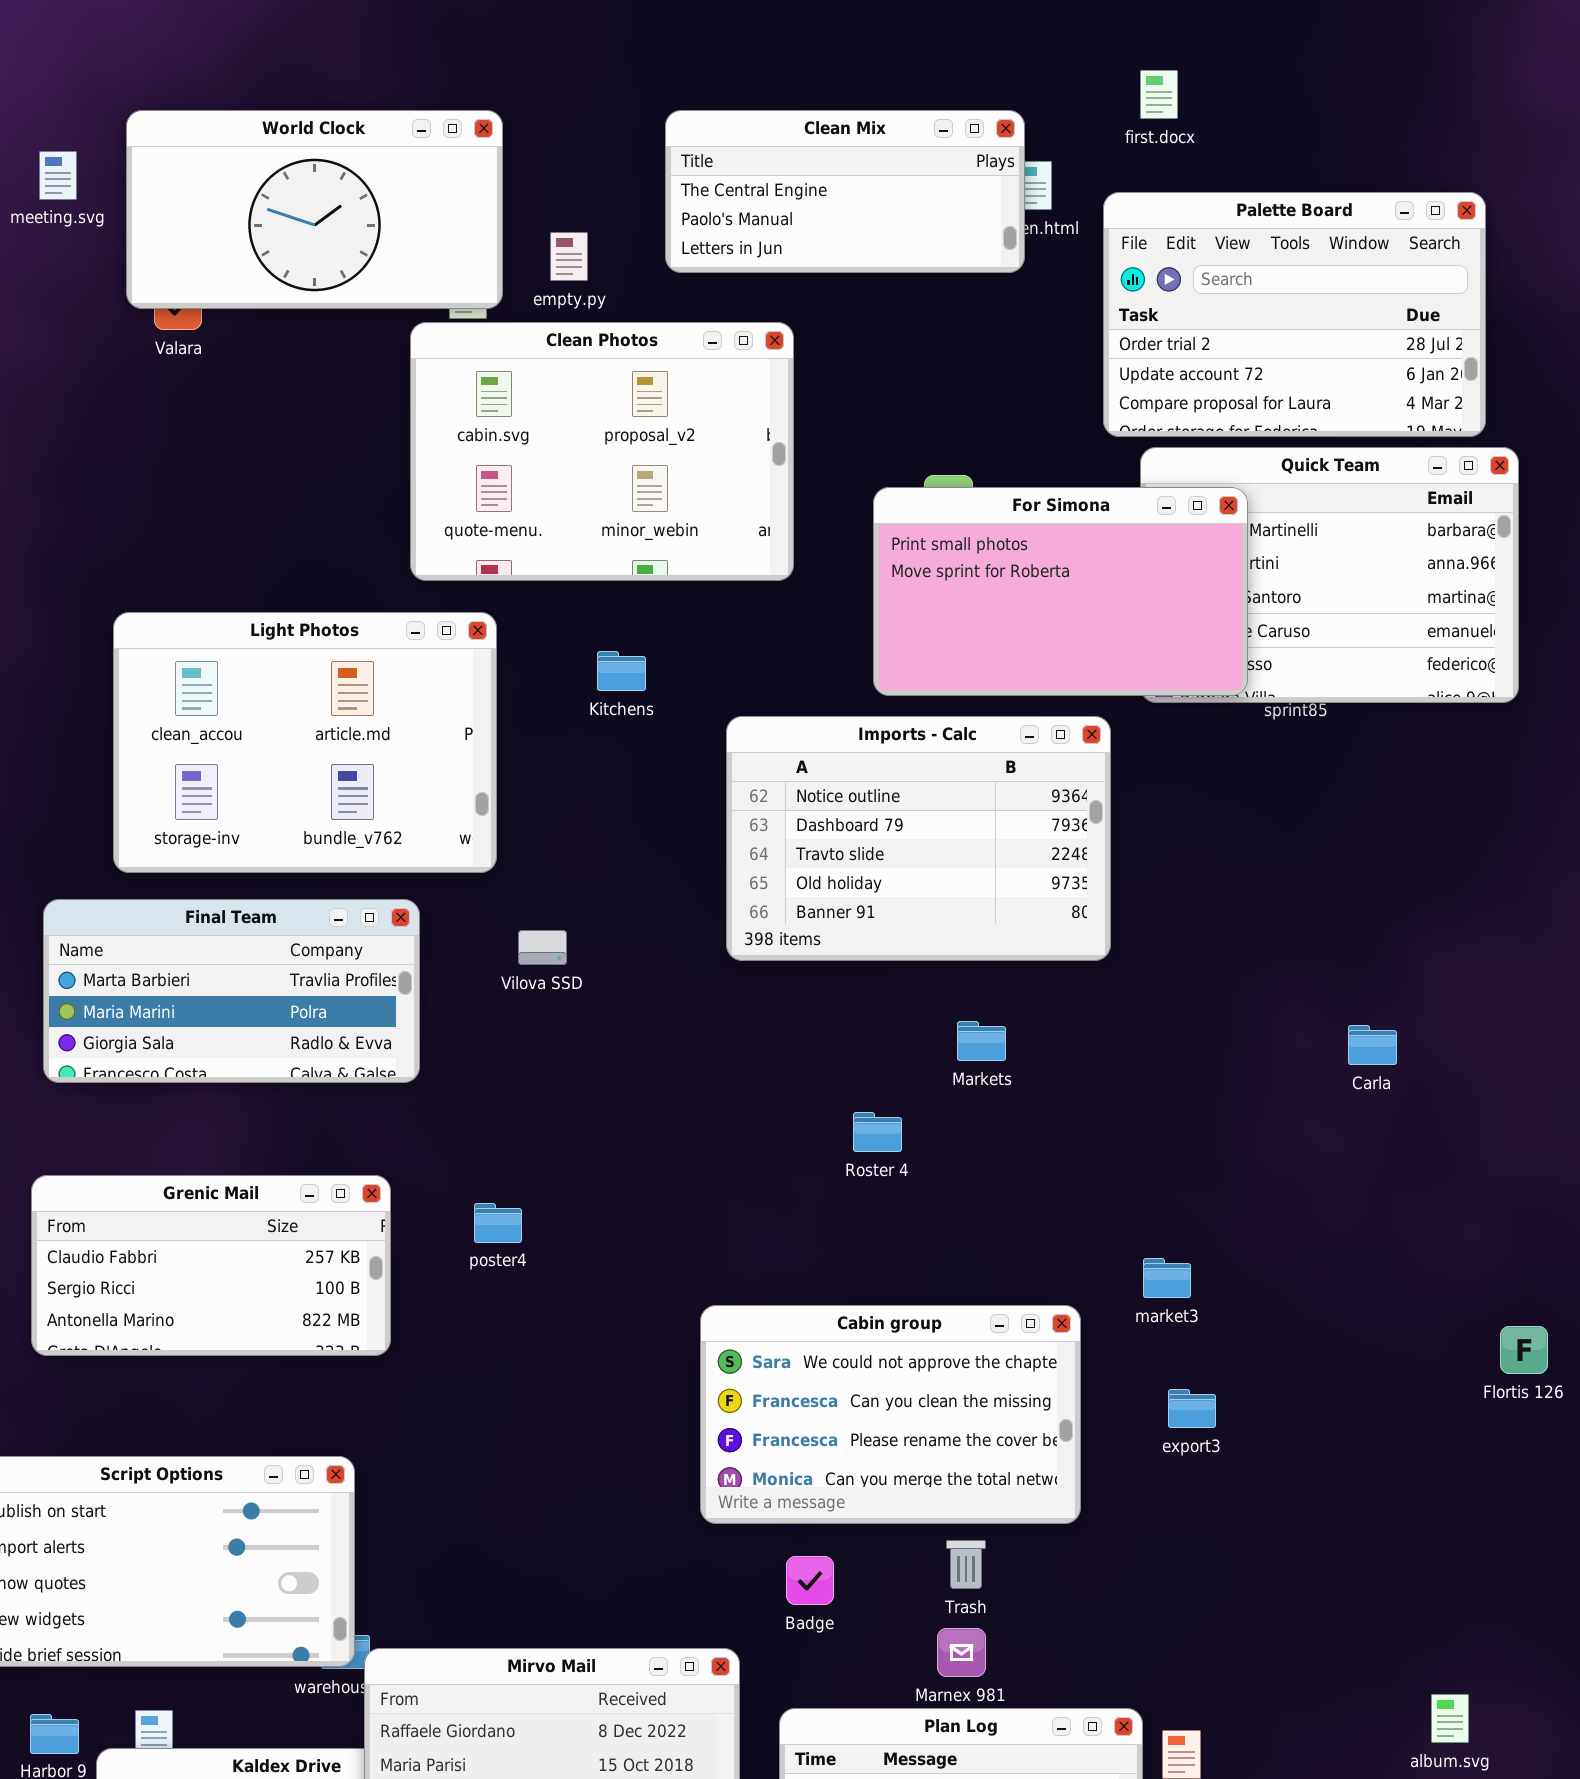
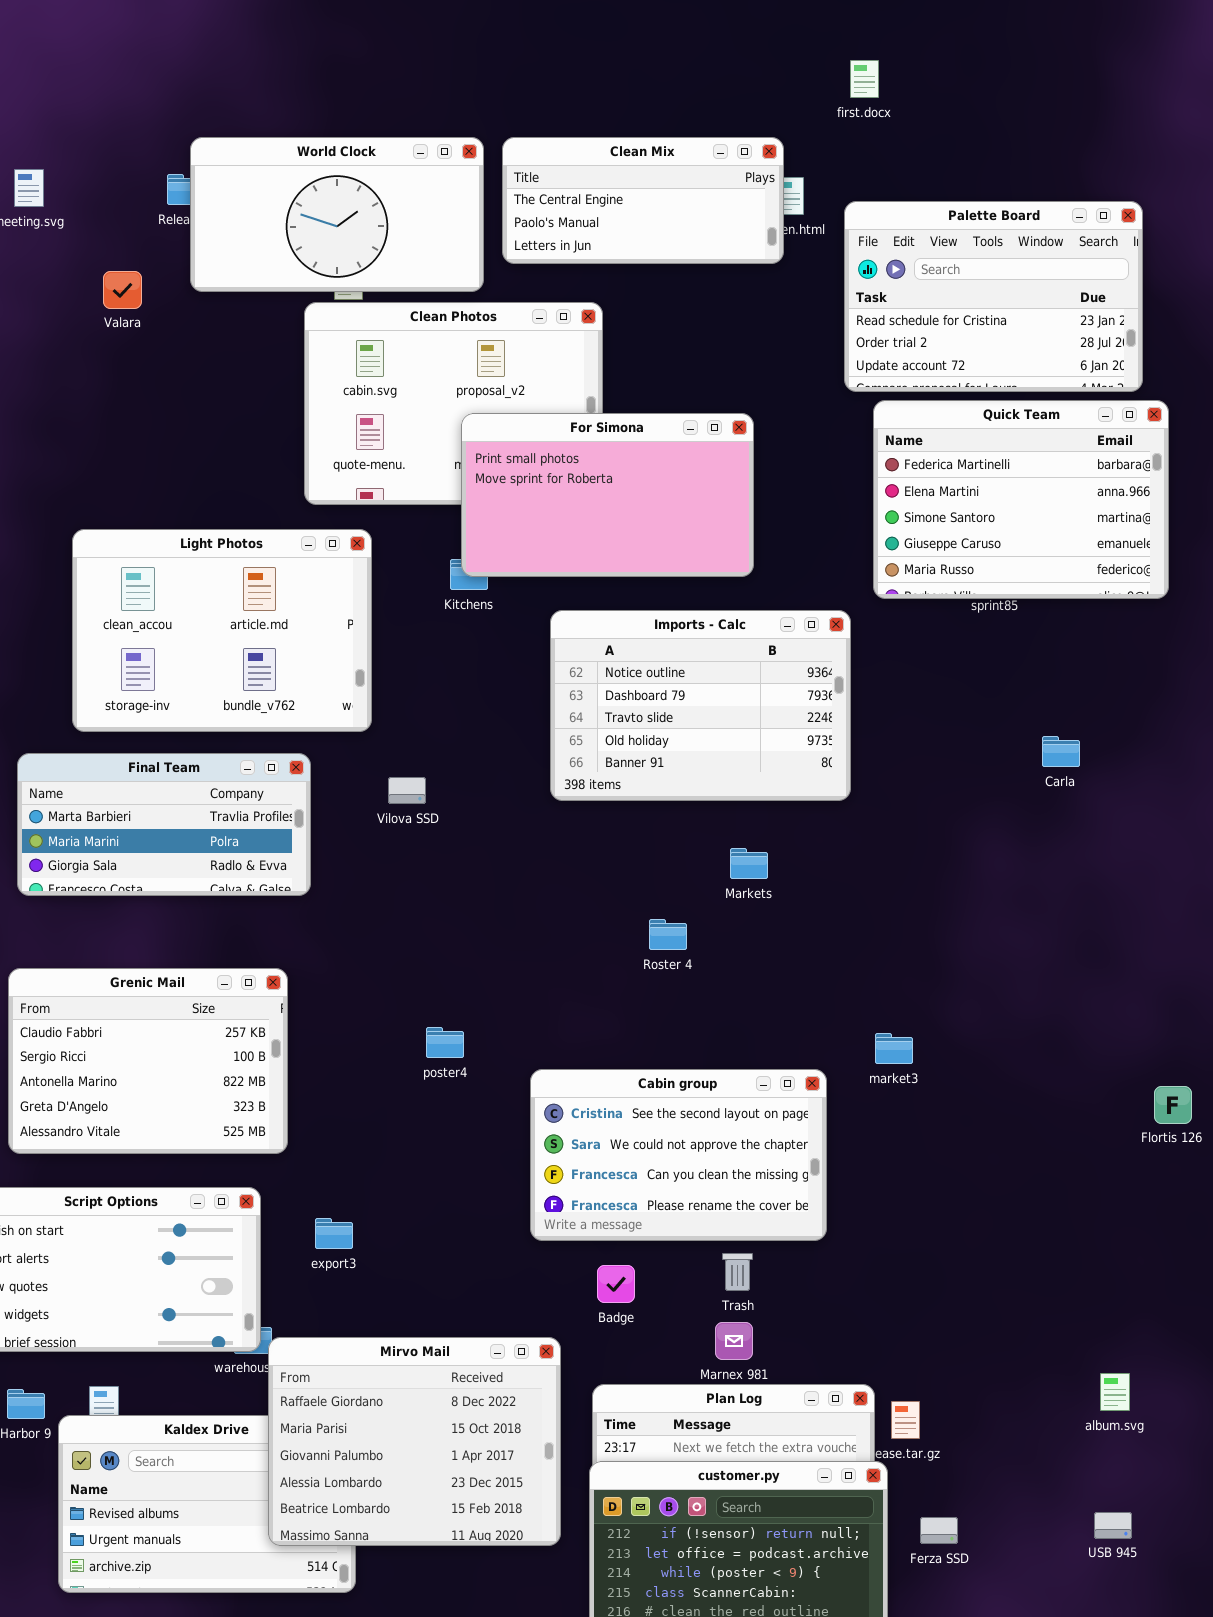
first.docx: [1140,70,1178,119] -> [850,60,879,98], moved
World Clock: [126,110,503,309] -> [190,137,484,292], moved
Palette Board: [1103,192,1486,437] -> [844,201,1143,392], scrolled up 1 row
For Simona: [873,487,1248,696] -> [461,413,754,577], moved
Carla: [1348,1025,1397,1065] -> [1042,736,1080,767], moved
Grenic Mail: [31,1175,391,1356] -> [8,968,288,1154], resized
poster4: [474,1203,522,1243] -> [426,1027,464,1058], moved
Cabin group: [700,1305,1081,1524] -> [530,1069,827,1241], scrolled up 1 row
export3: [1168,1389,1216,1428] -> [315,1218,353,1249], moved

